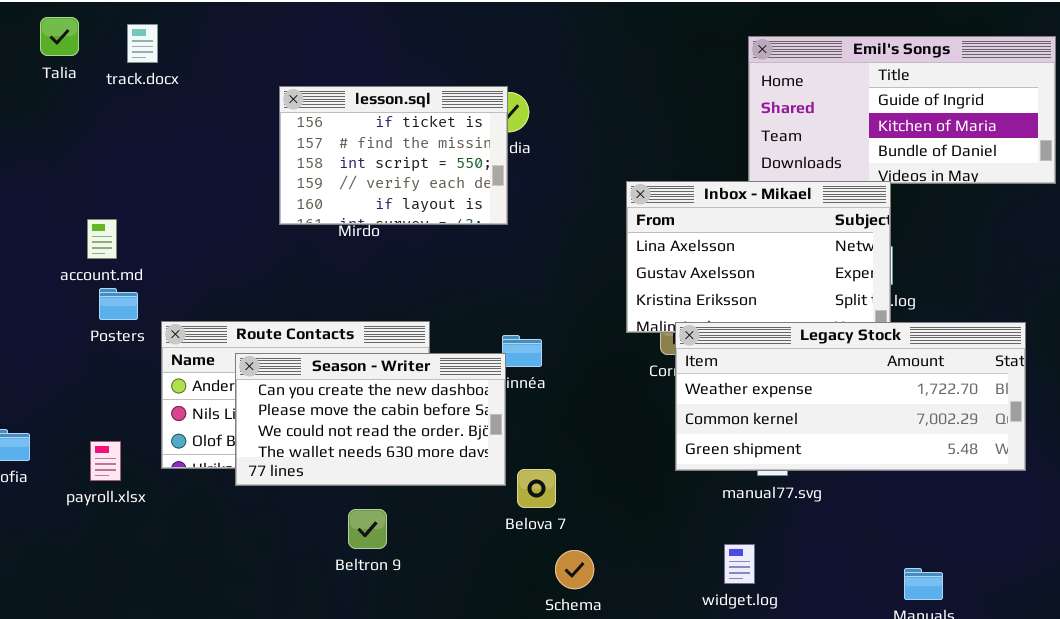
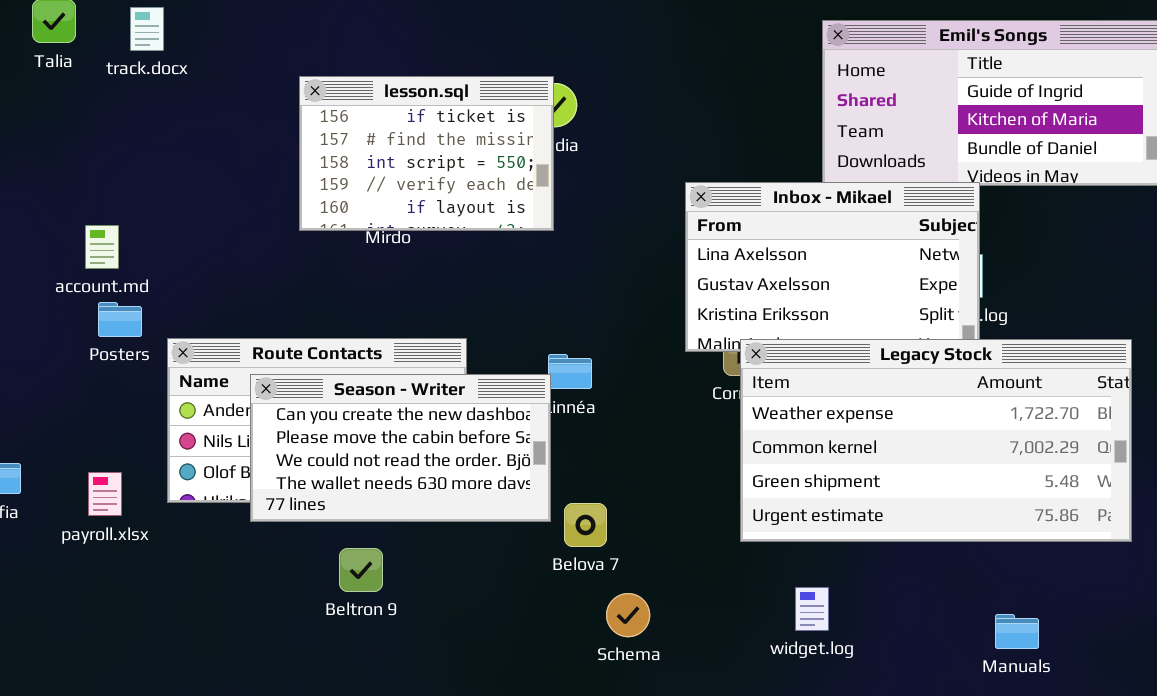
Legacy Stock: [675,322,1026,471] -> [740,339,1132,542], resized
Beltron 9: [348,509,387,549] -> [339,548,383,592], moved

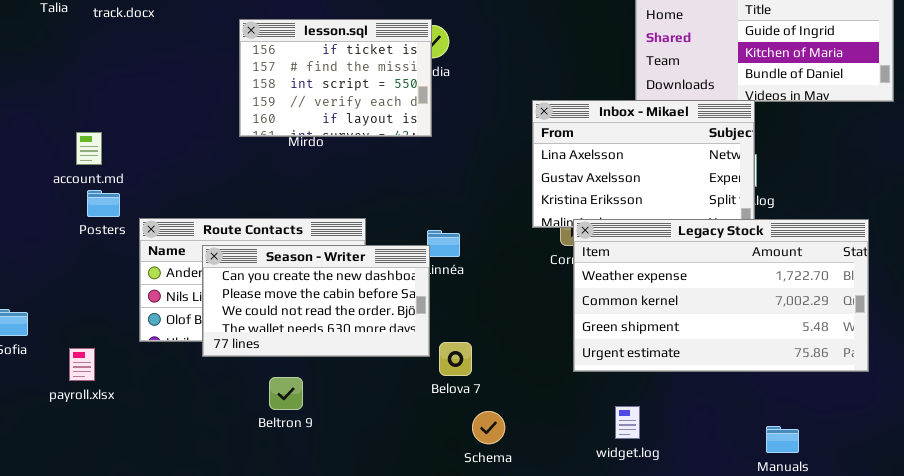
payroll.xlsx: [88,472,122,516] -> [69,348,95,381], moved

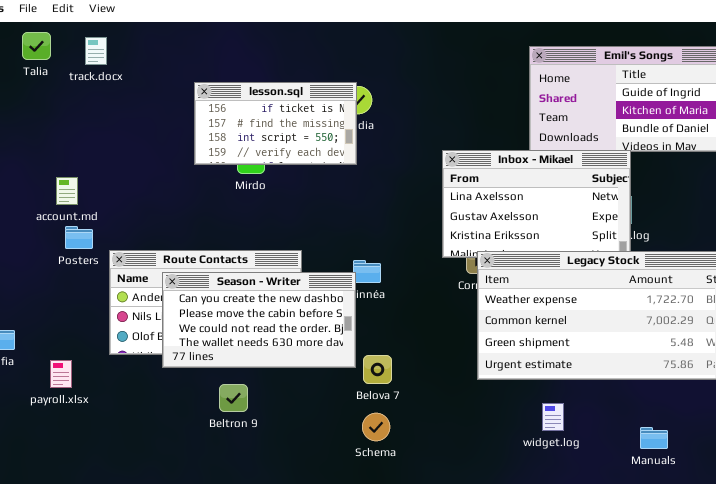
lesson.sql: [239,19,432,137] -> [194,82,357,165], resized
widget.log: [615,406,640,439] -> [542,403,564,431], moved
Schema: [472,411,505,444] -> [362,413,390,441], moved

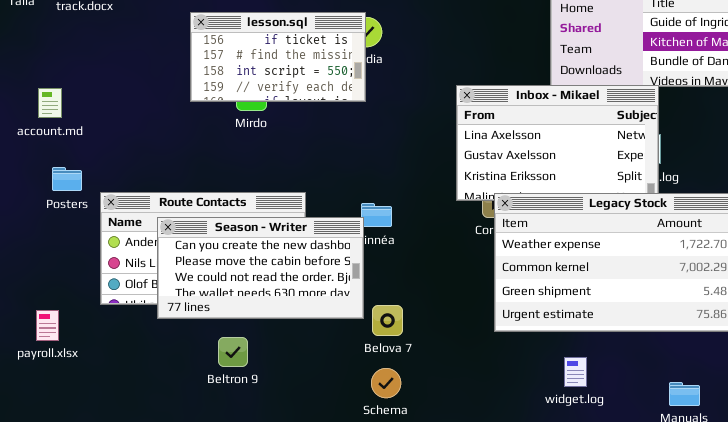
account.md: [56,177,78,205] -> [38,88,62,118], moved

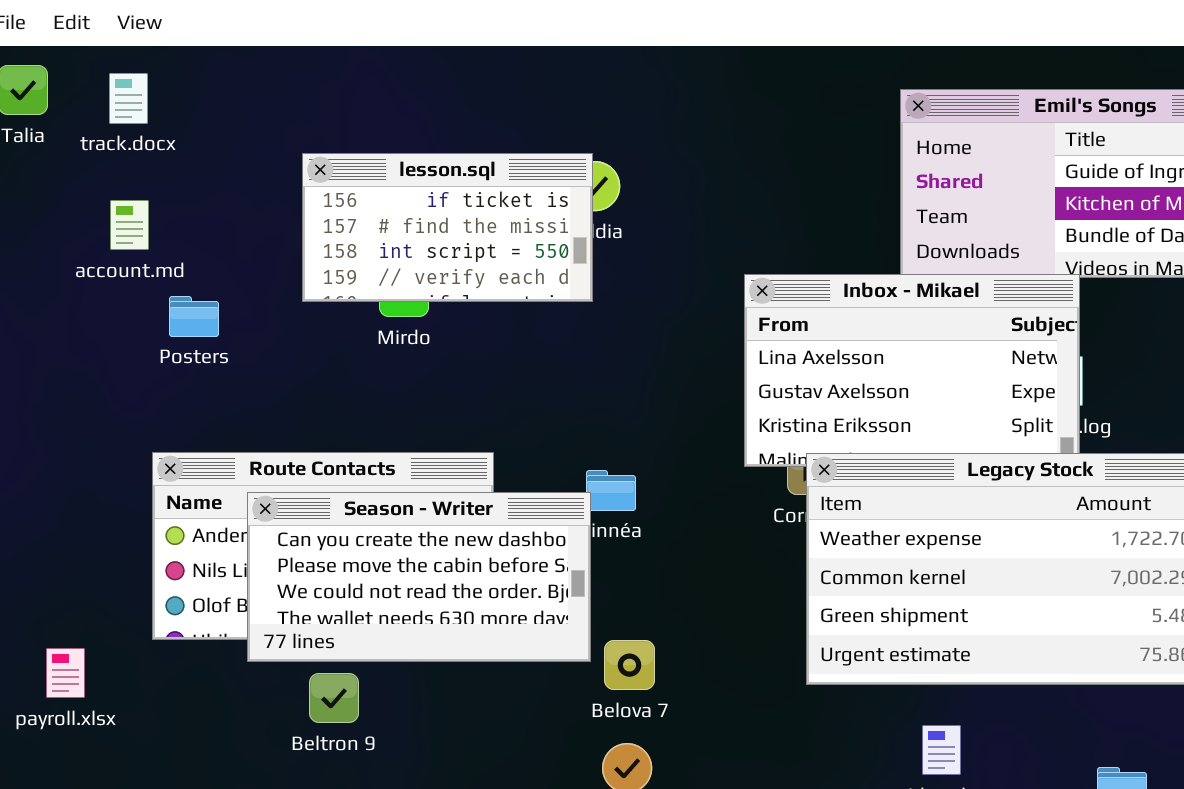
account.md: [38,88,62,118] -> [110,200,149,250], moved
Posters: [52,167,82,191] -> [169,296,219,337], moved
Beltron 9: [218,337,248,367] -> [309,673,359,723], moved

